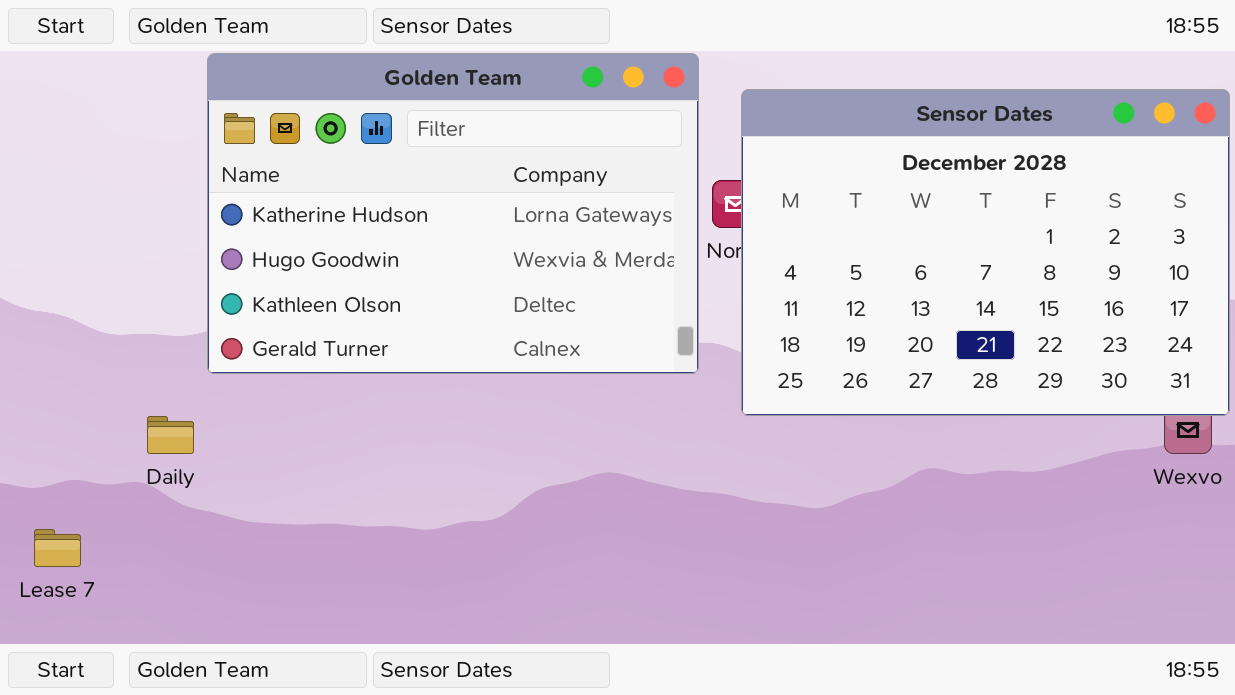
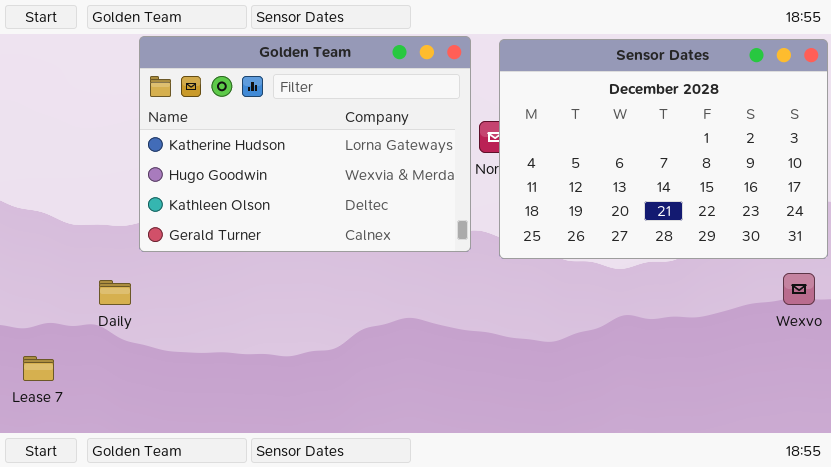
Sensor Dates: [741,89,1230,416] -> [499,39,828,259], moved

